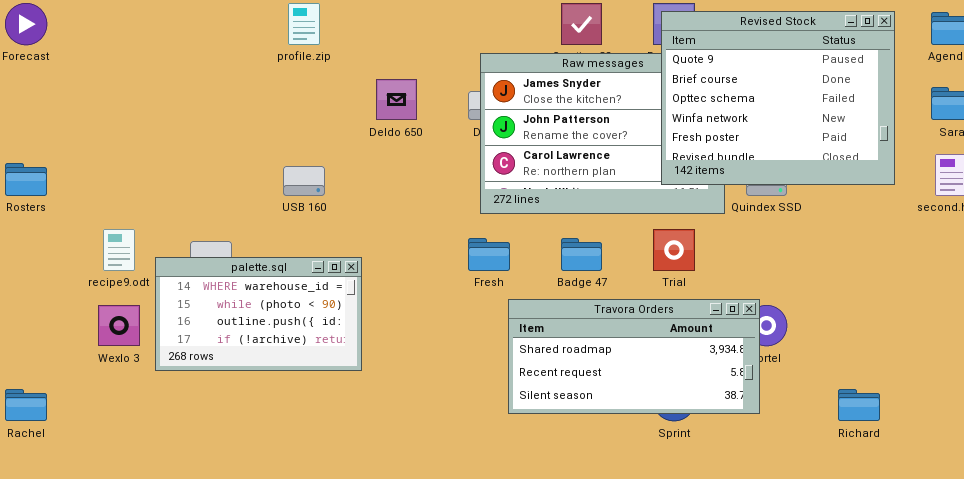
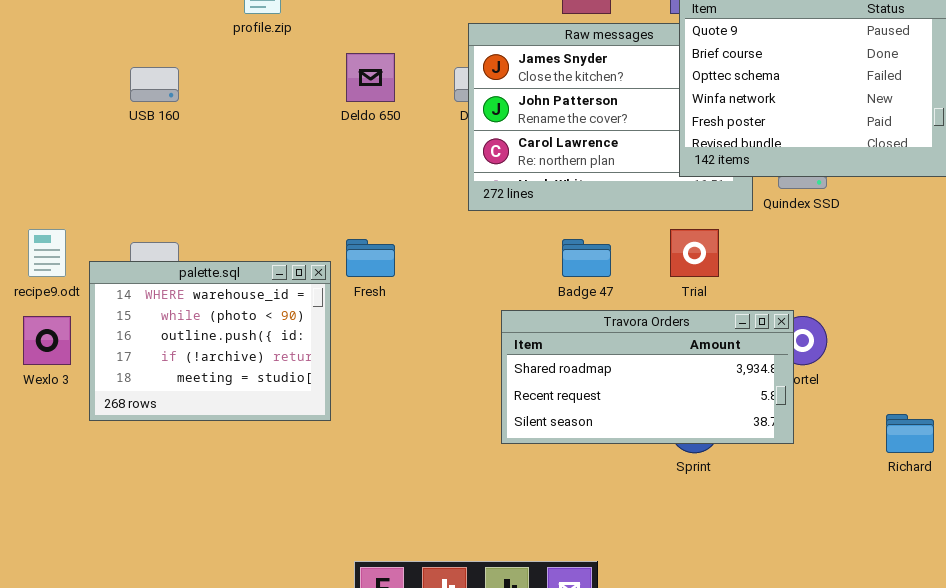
USB 160: [283,166,325,196] -> [130,67,179,102], moved
Fresh: [468,238,510,271] -> [346,239,395,277], moved
palette.sql: [155,257,362,371] -> [89,261,331,421], resized

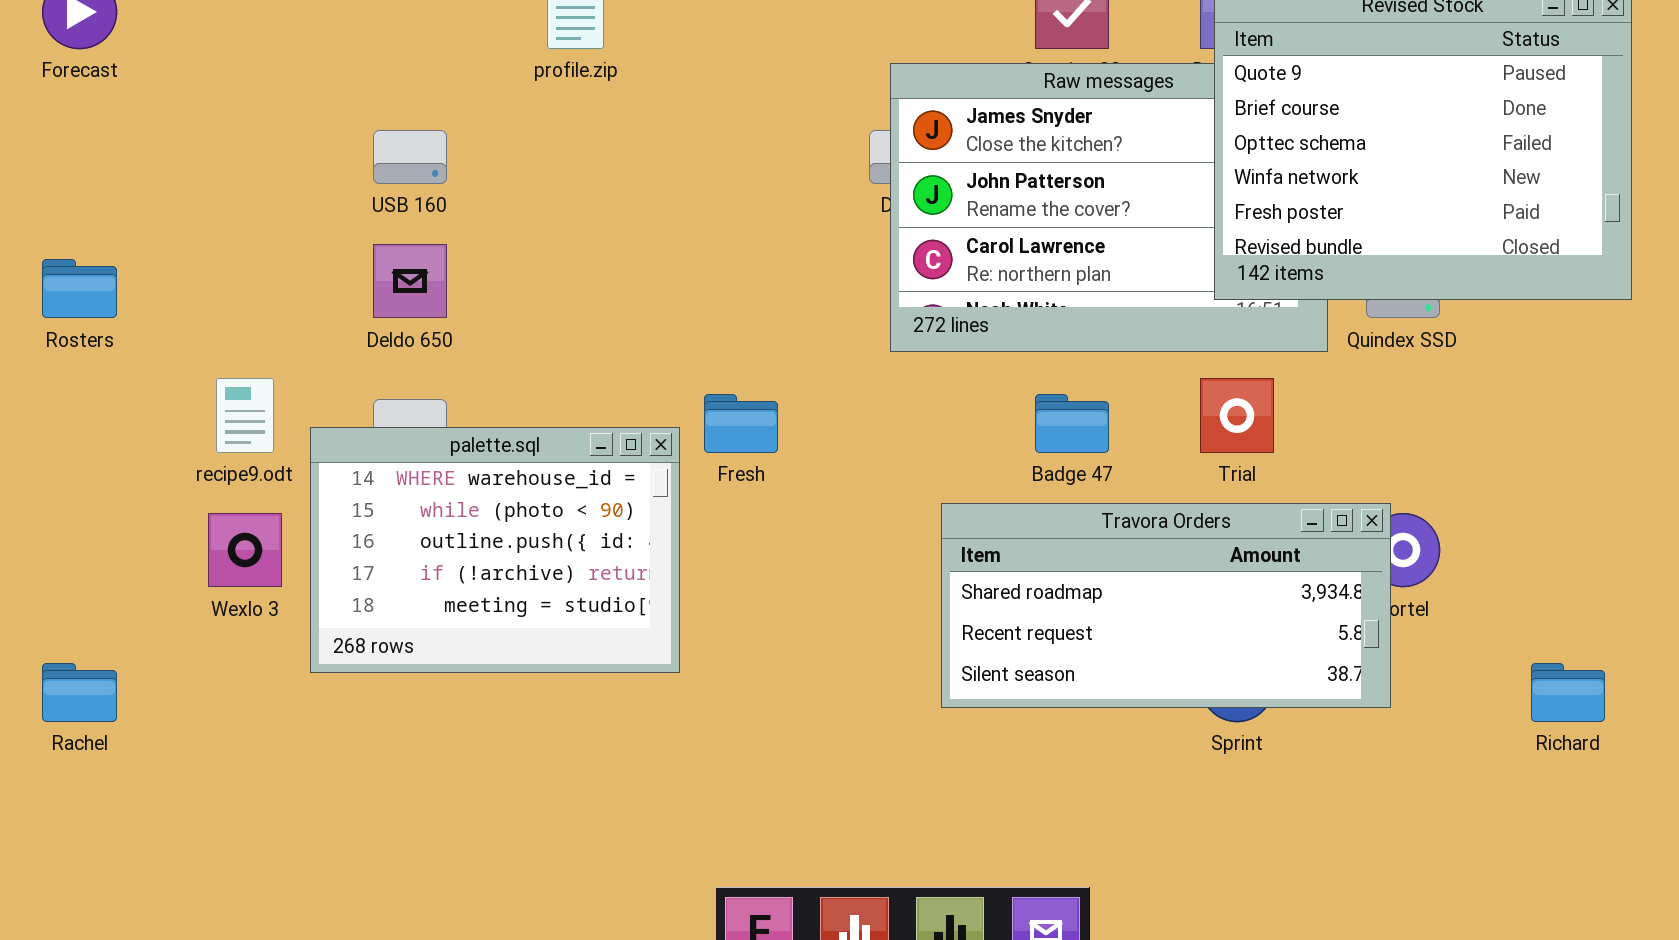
Deldo 650: [346,53,395,102] -> [373,244,447,318], moved

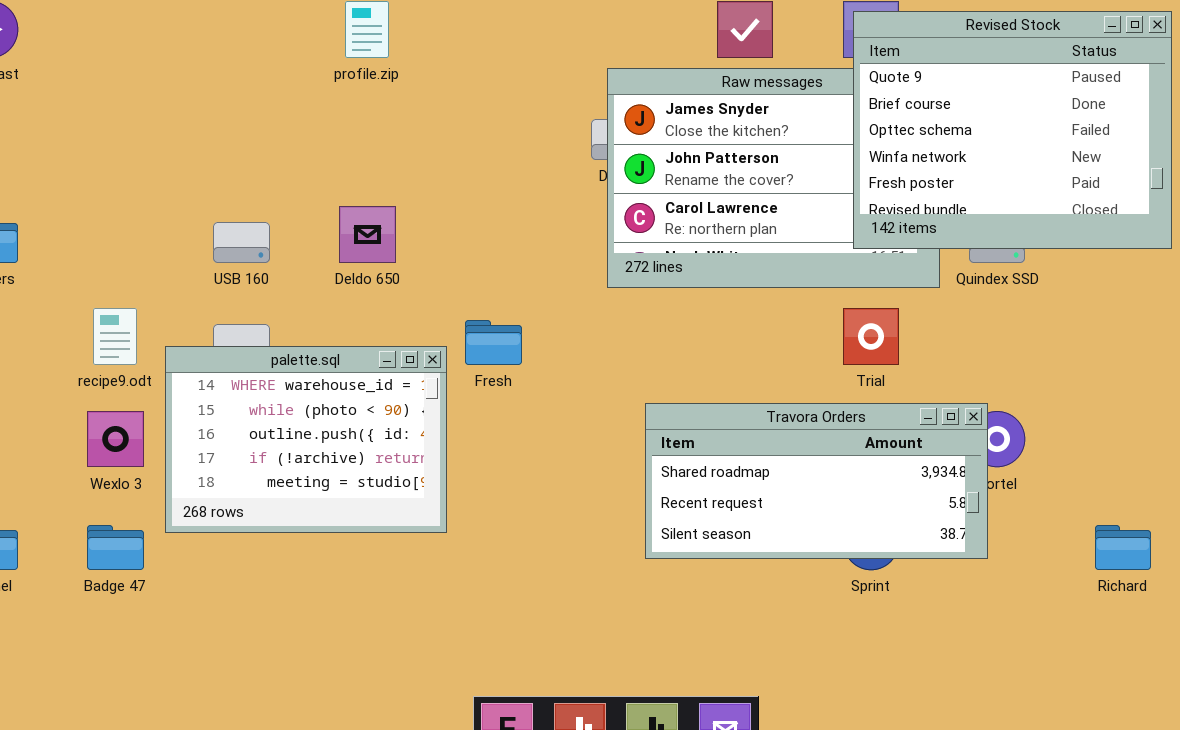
USB 160: [373,130,447,184] -> [213,222,270,263], moved
Deldo 650: [373,244,447,318] -> [339,206,396,263], moved
Badge 47: [1035,394,1109,453] -> [87,525,144,570], moved

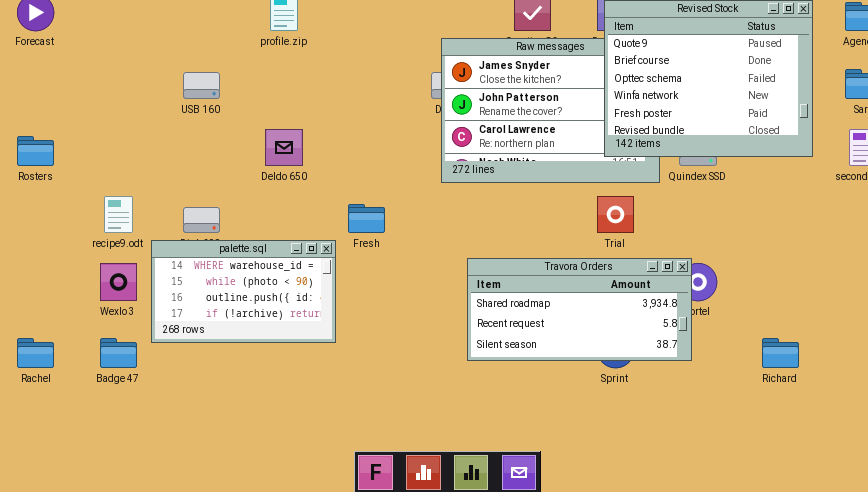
USB 160: [213,222,270,263] -> [183,72,220,99], moved
palette.sql: [165,346,447,533] -> [151,240,336,343], resized

